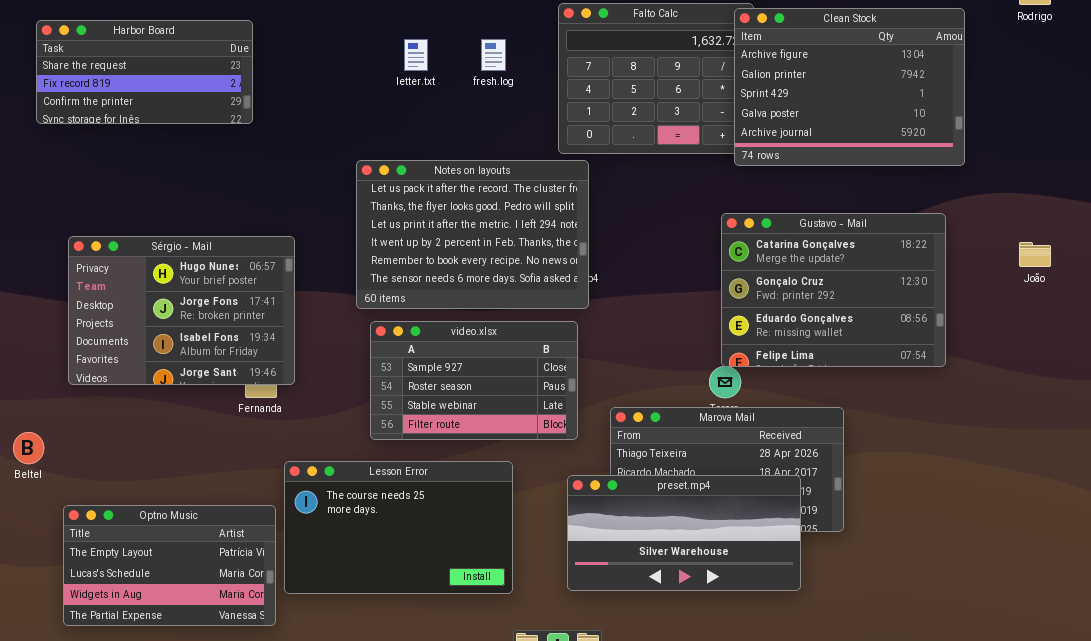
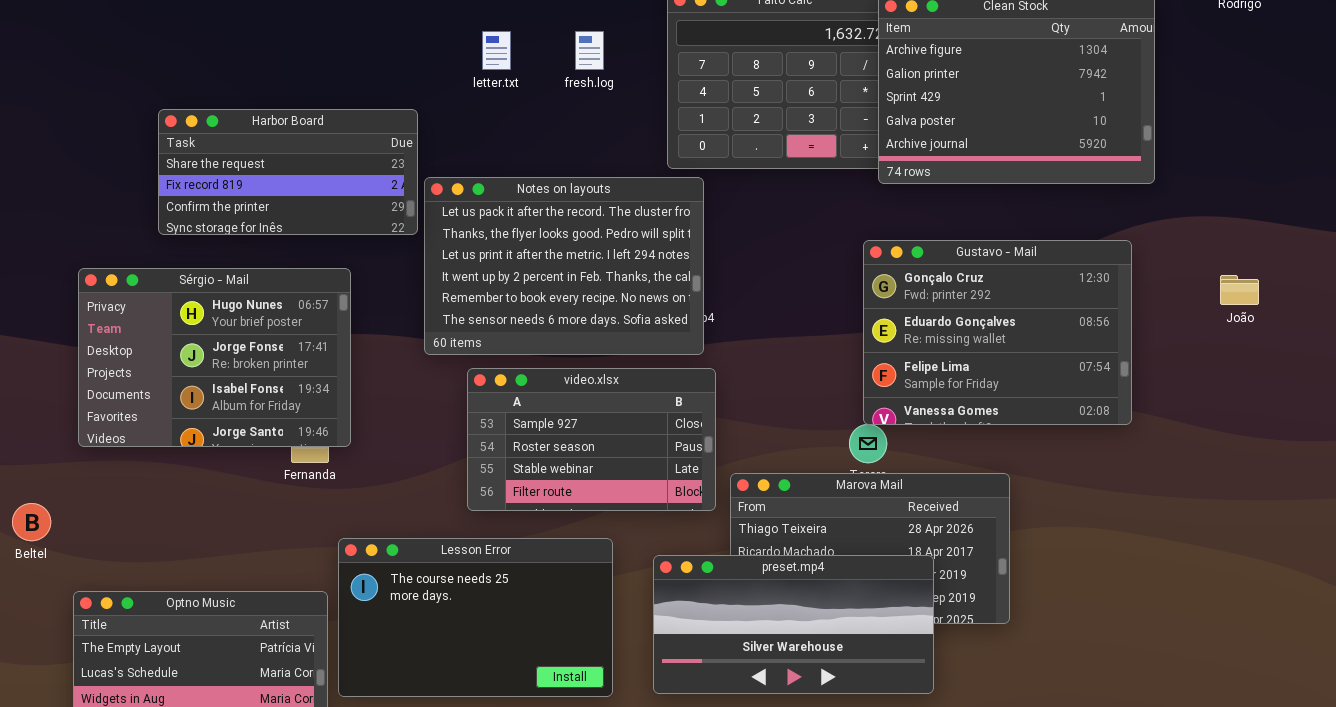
Harbor Board: [36,20,253,124] -> [158,109,418,235], moved
Gustavo - Mail: [721,213,946,367] -> [863,240,1132,425], scrolled down 1 row
video.xlsx: [370,321,578,440] -> [467,368,716,511], moved
preset.mp4: [567,475,801,591] -> [653,555,934,694], moved

